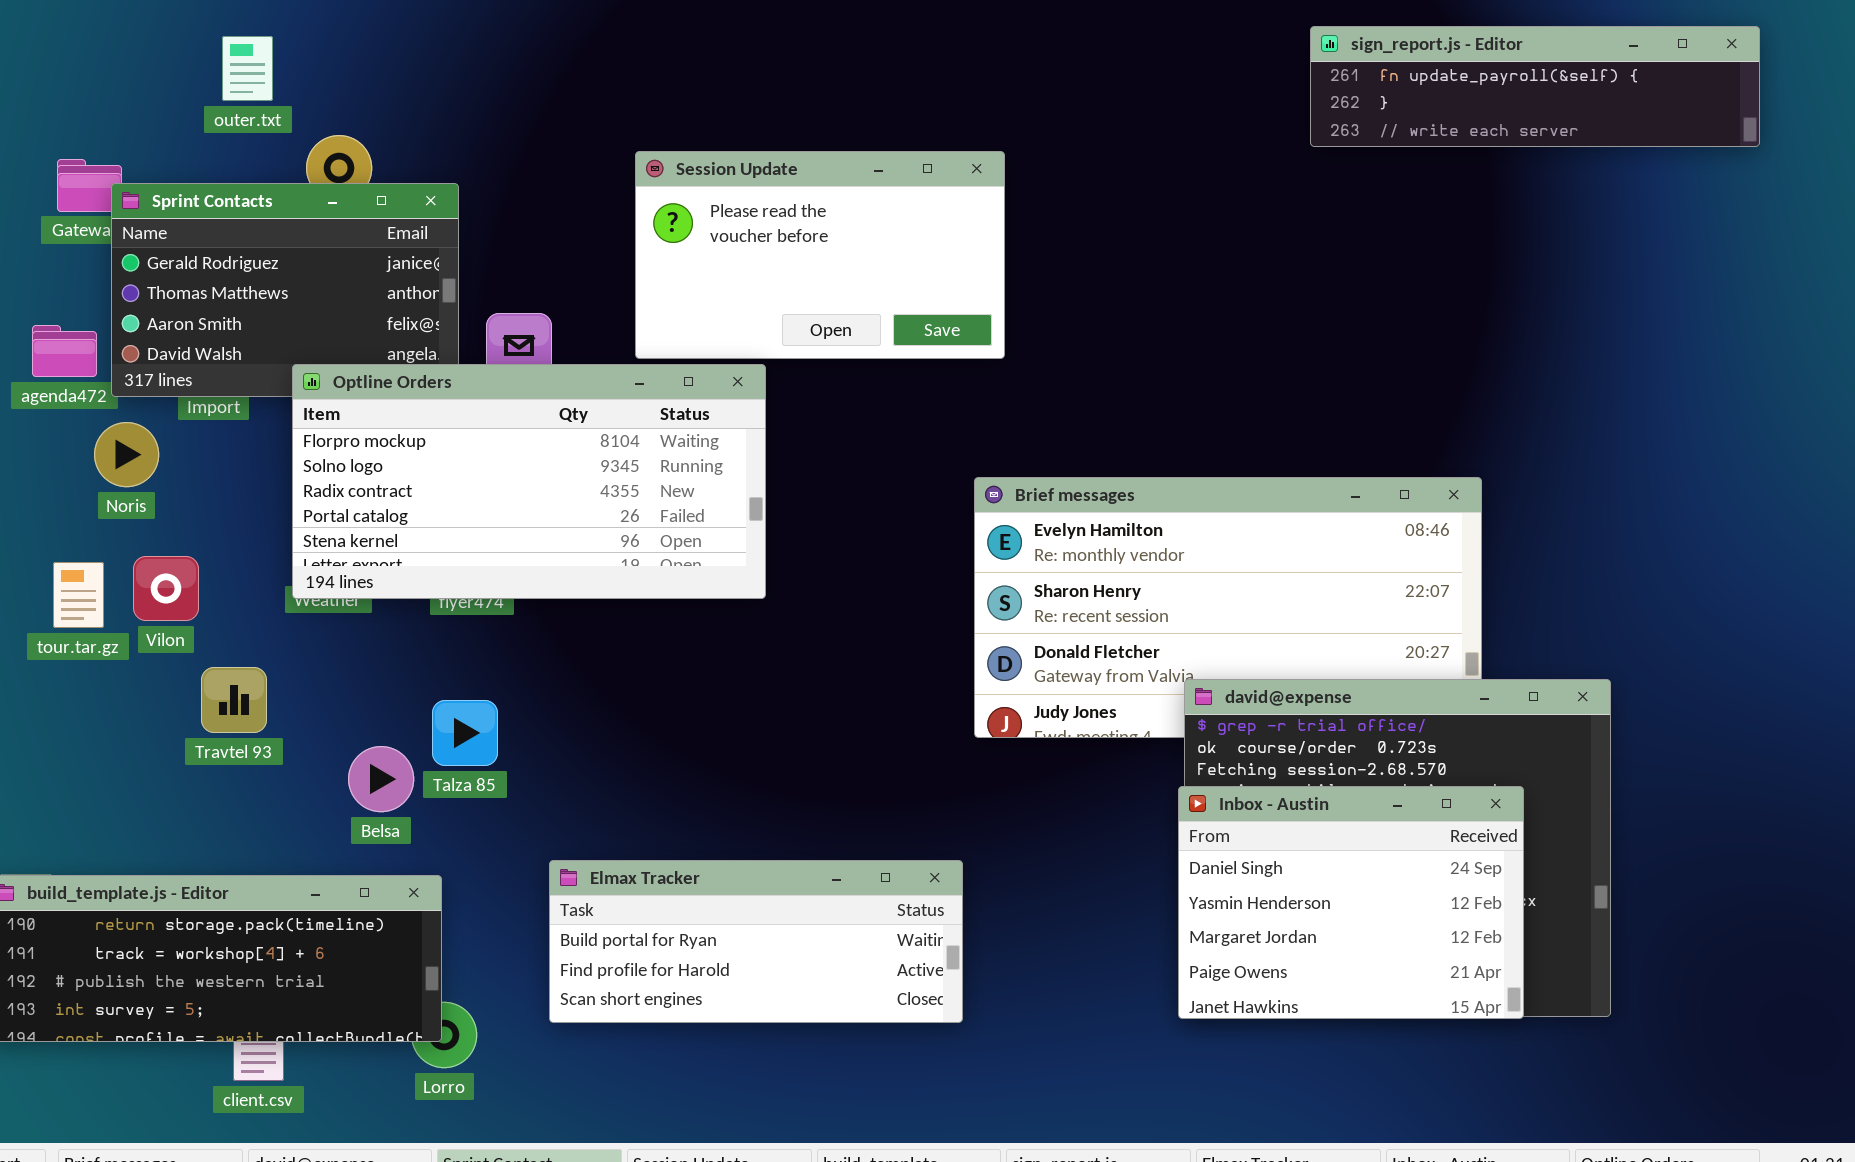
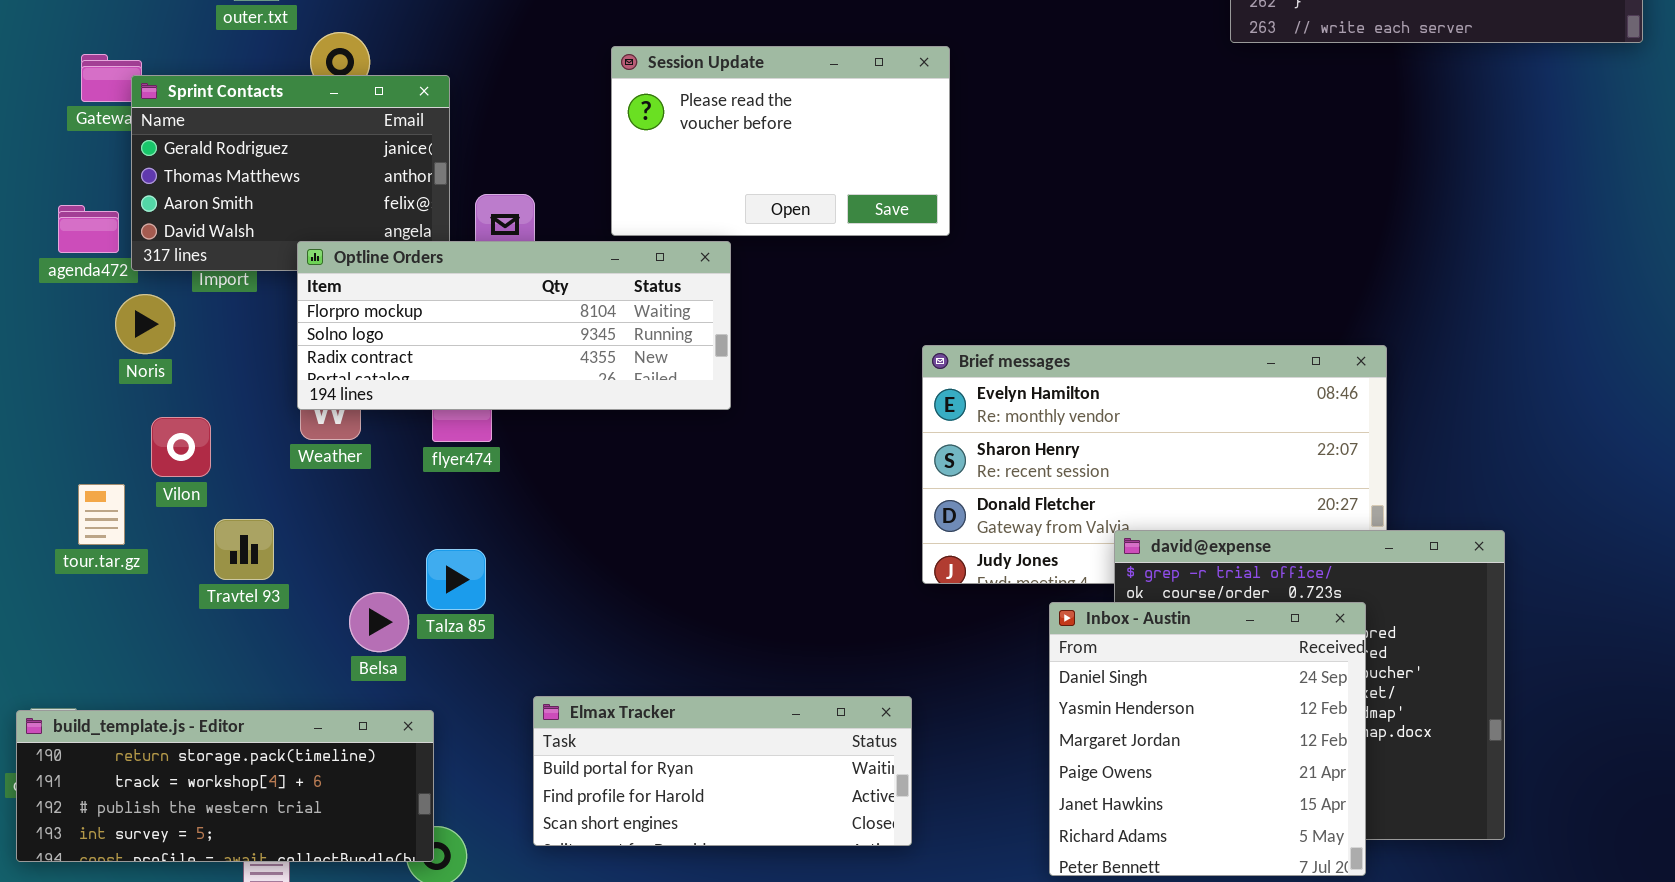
Optline Orders: [292,364,766,599] -> [297,241,731,410], resized
tour.tar.gz: [53,562,104,628] -> [78,484,125,545], moved
Inbox - Austin: [1178,786,1524,1019] -> [1049,602,1366,876], moved, resized

